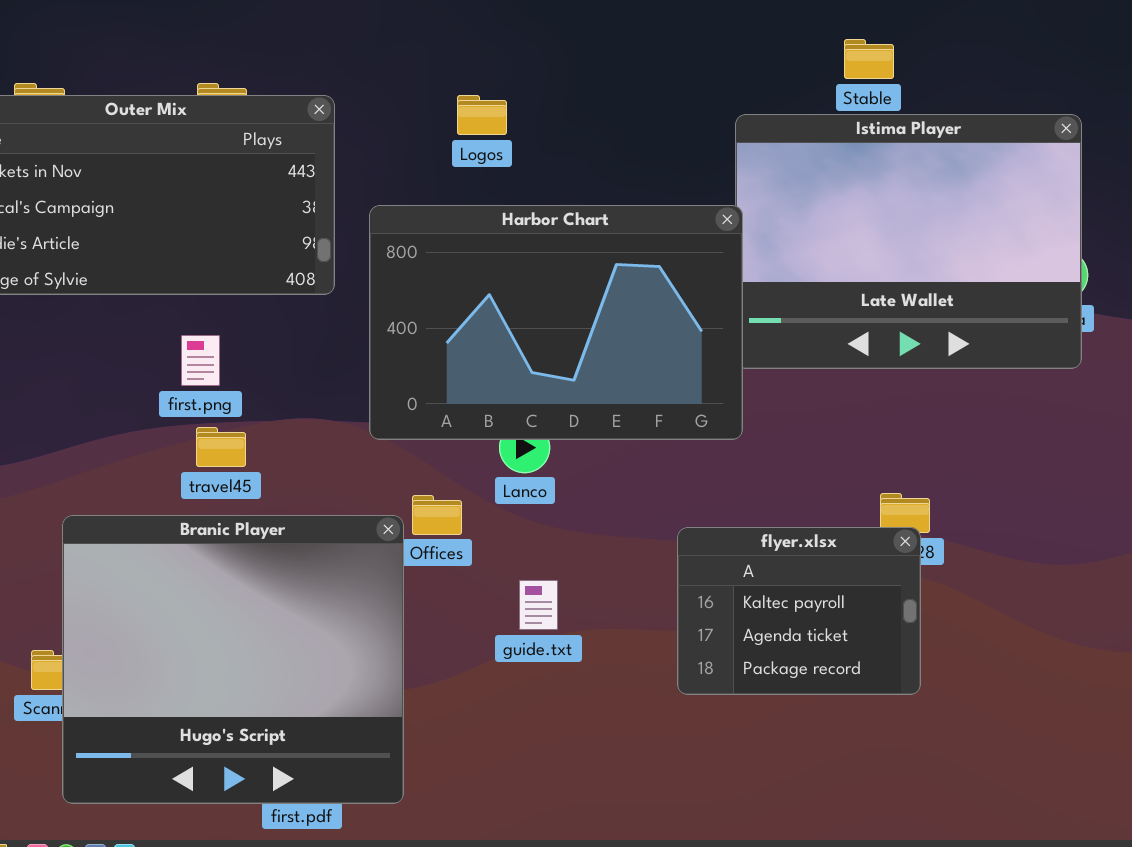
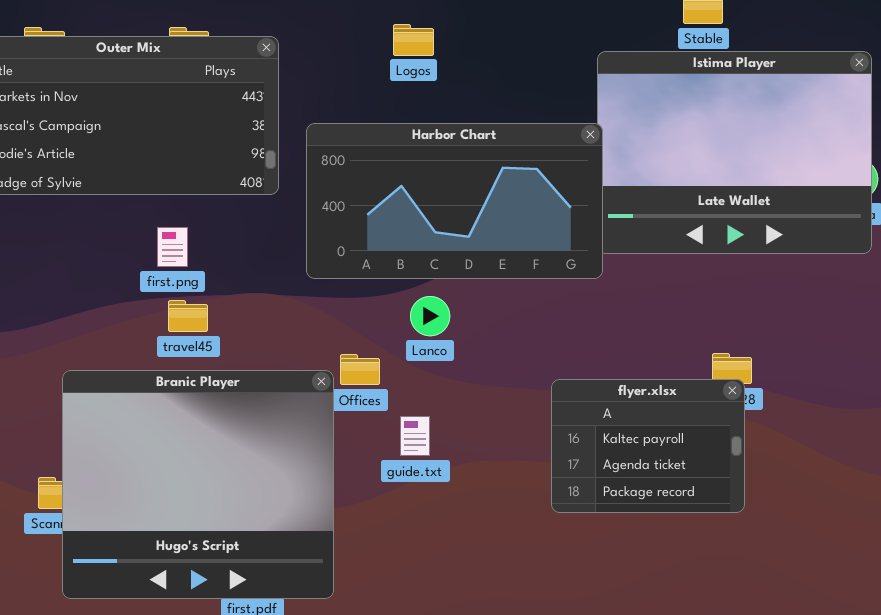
Logos: [457,95,507,135] -> [393,24,434,56], moved
Harbor Chart: [369,205,743,440] -> [306,123,603,279], resized
guide.txt: [519,580,558,630] -> [400,416,430,456], moved

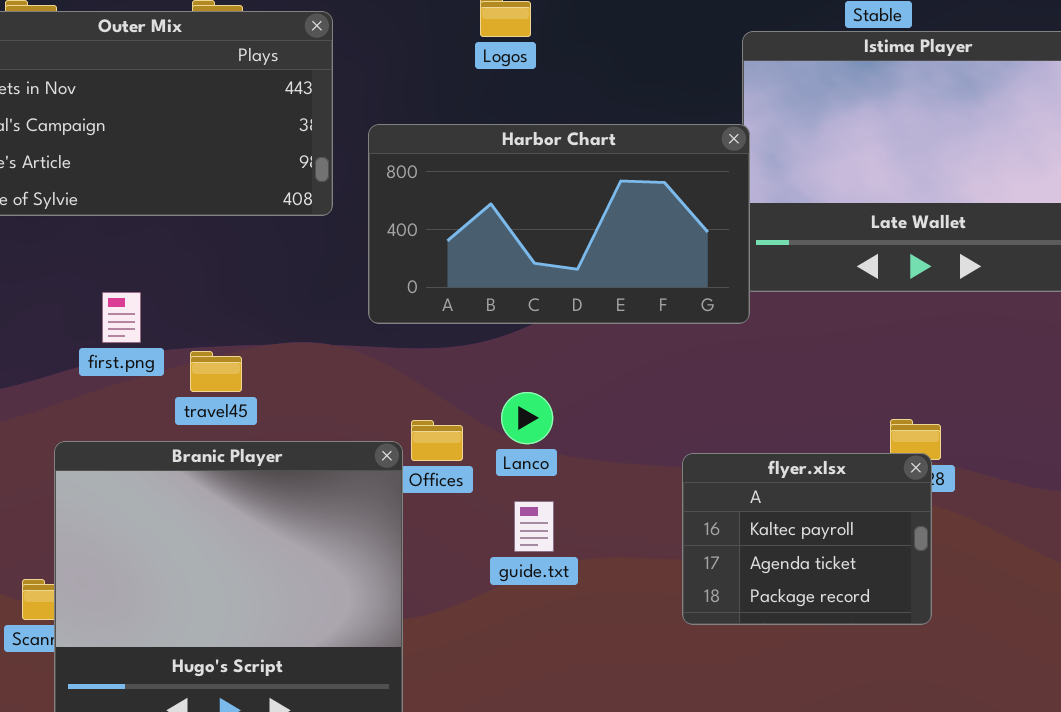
first.png: [157,227,188,267] -> [102,292,141,343], moved
Lanco: [410,296,450,336] -> [501,392,553,444], moved
guide.txt: [400,416,430,456] -> [514,501,554,552], moved

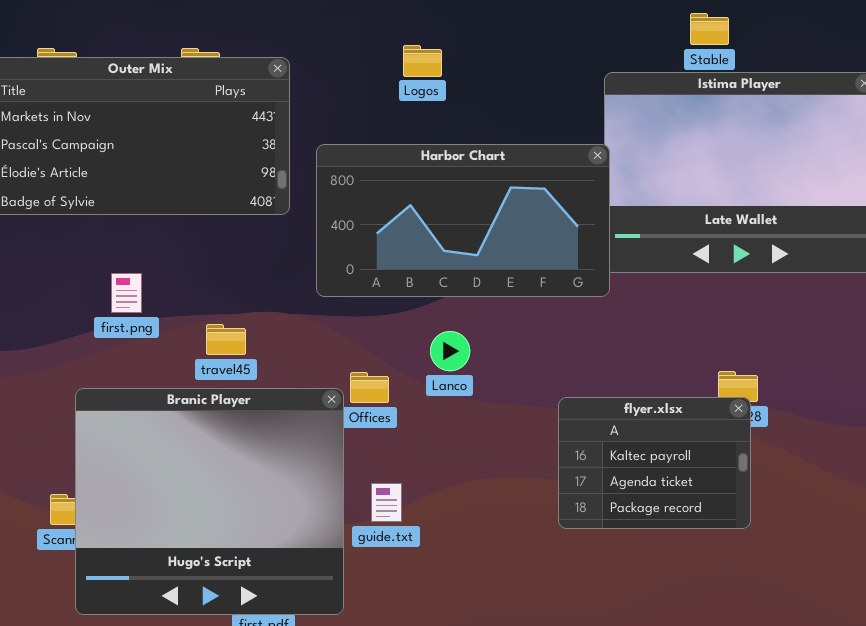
travel45: [190,351,242,392] -> [206,324,246,355], moved
Lanco: [501,392,553,444] -> [430,331,470,371], moved
guide.txt: [514,501,554,552] -> [371,483,402,522], moved

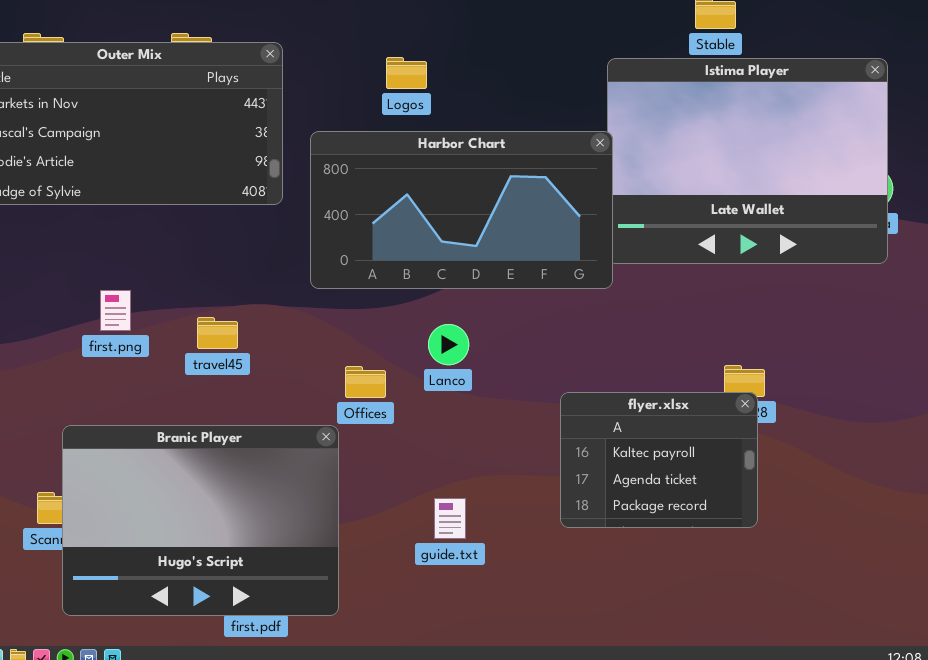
Logos: [403,45,442,77] -> [386,57,427,89], moved
first.png: [111,273,142,313] -> [100,290,131,331], moved
Branic Player: [75,388,344,615] -> [62,425,339,616], resized
guide.txt: [371,483,402,522] -> [434,498,466,539], moved

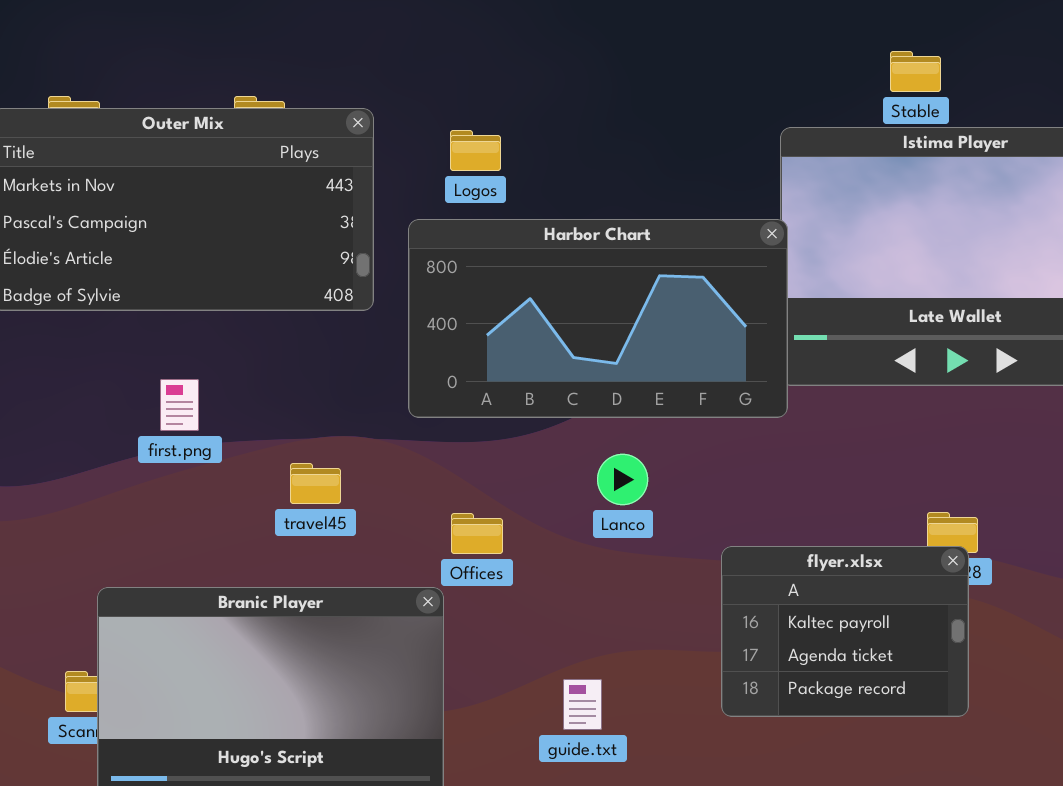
Logos: [386,57,427,89] -> [450,130,501,171], moved
first.png: [100,290,131,331] -> [160,379,199,431], moved
travel45: [197,317,238,349] -> [290,463,341,504], moved
Lanco: [428,324,469,365] -> [597,454,648,505], moved

